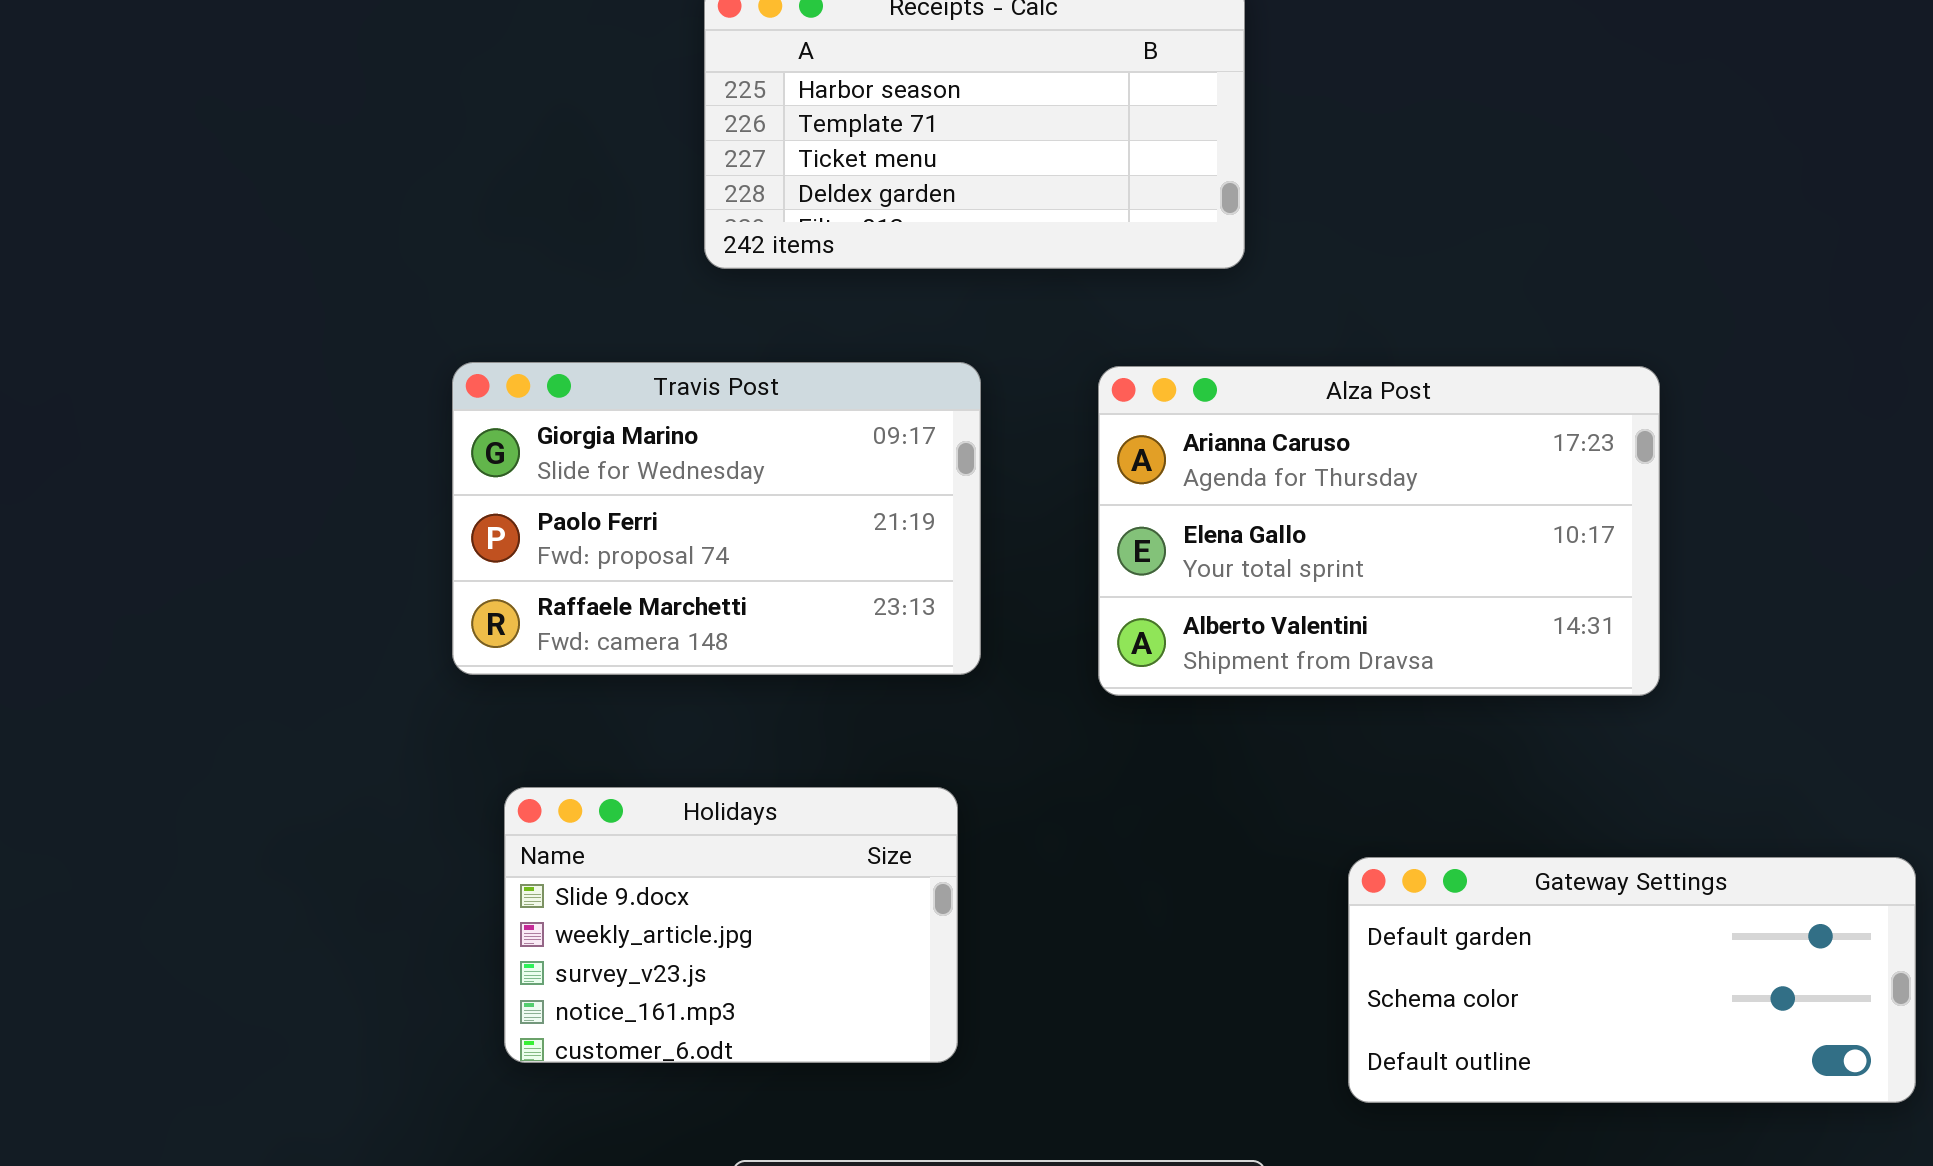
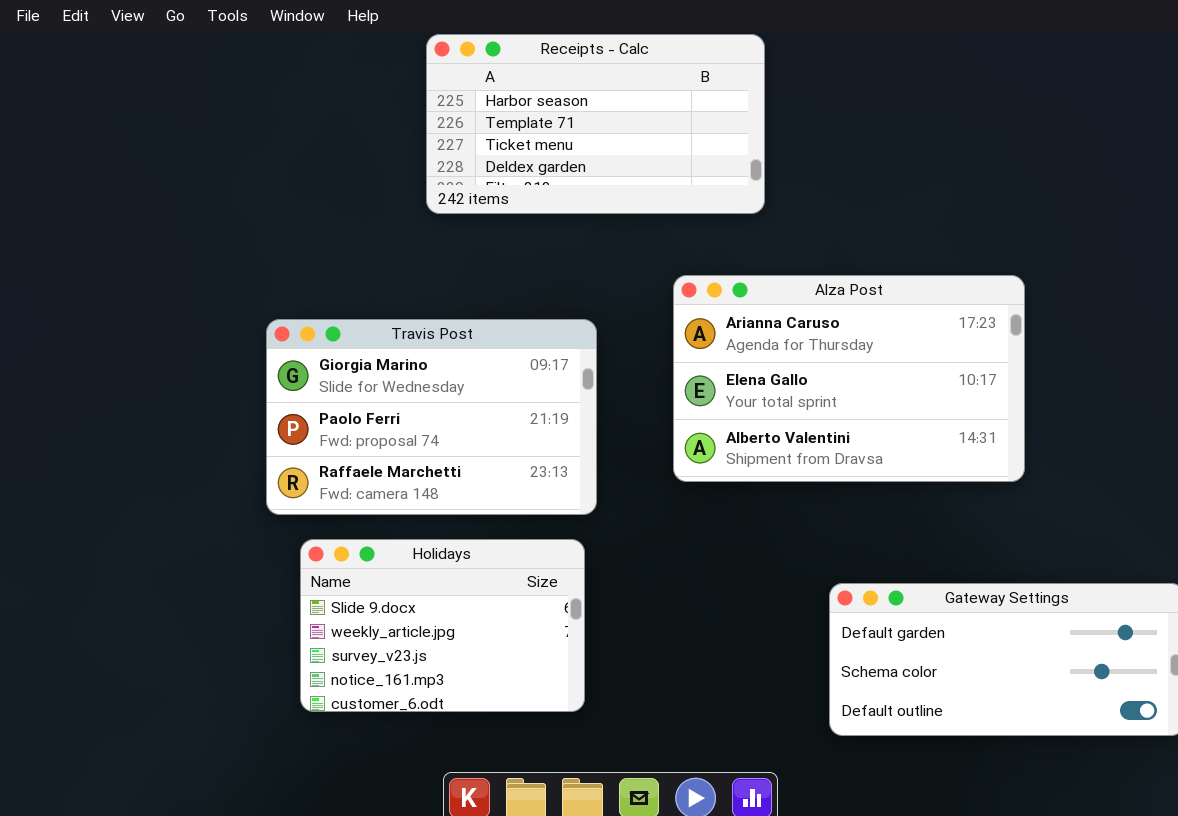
Travis Post: [452,362,981,675] -> [266,319,597,515], moved

